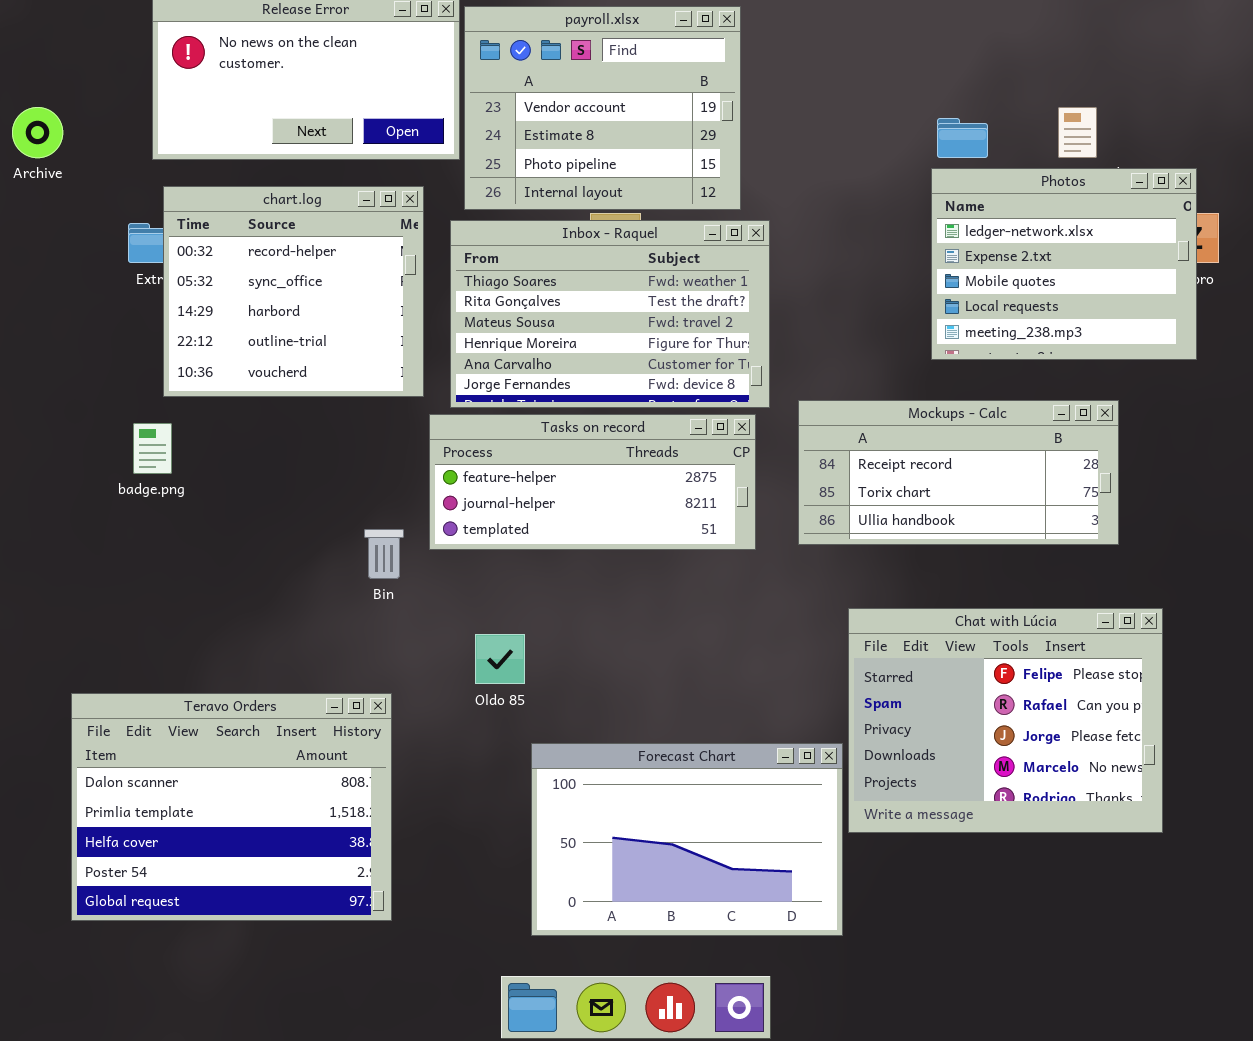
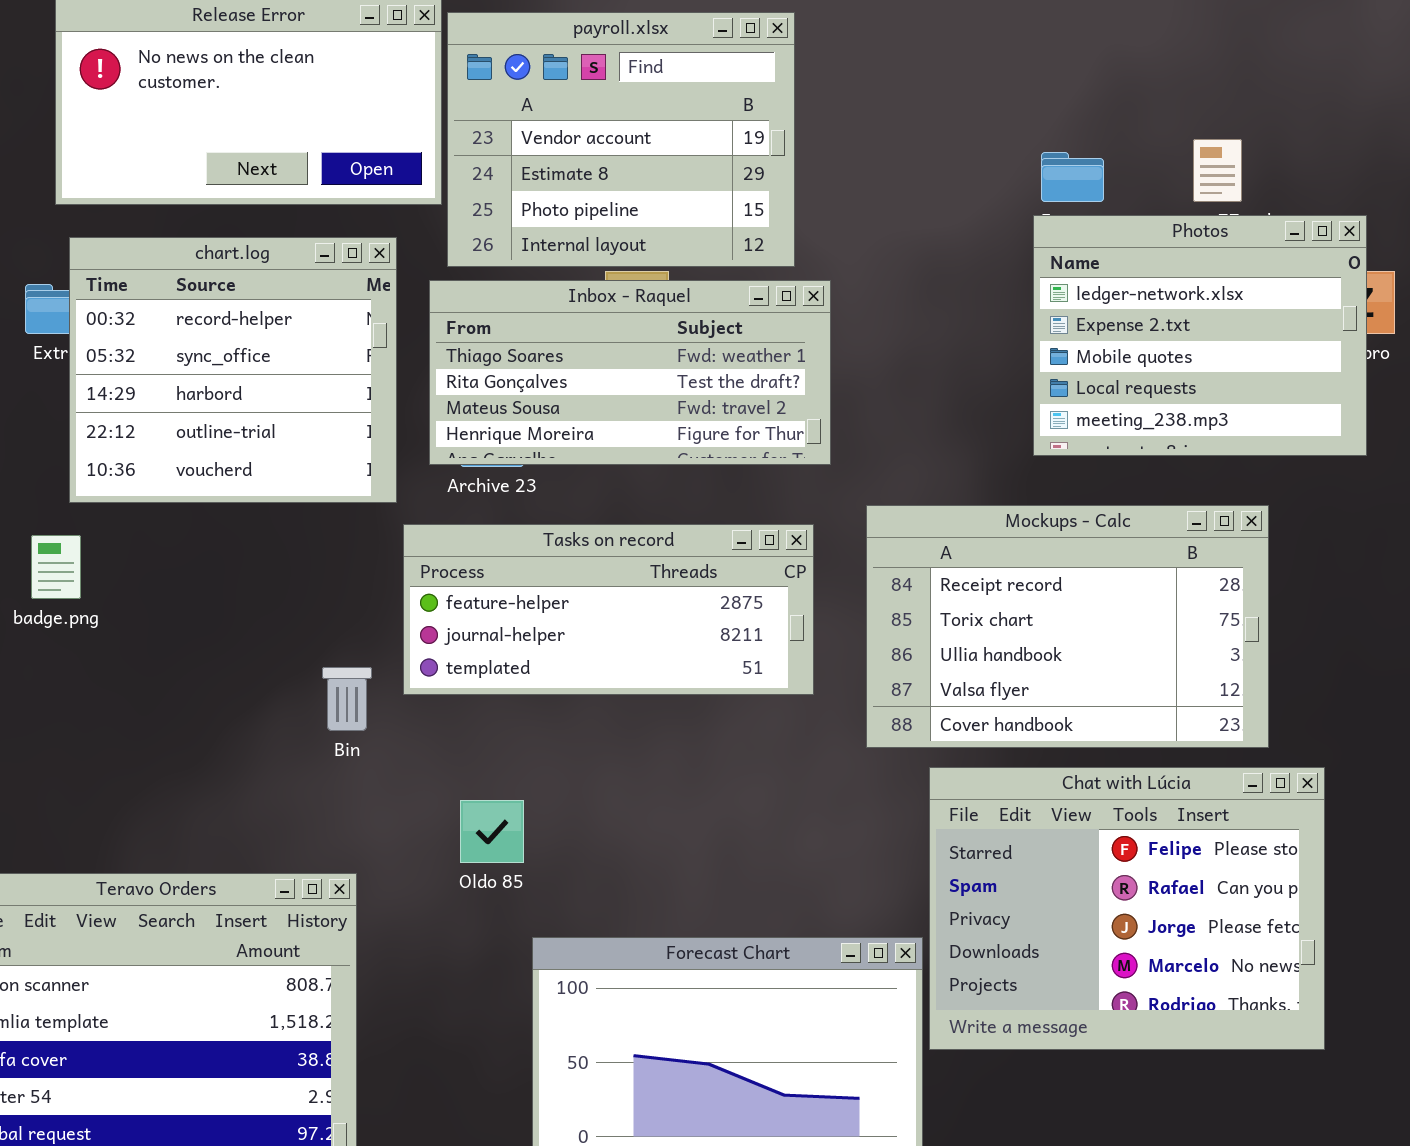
Inbox - Raquel: [450,220,770,408] -> [429,280,831,465], resized
Mockups - Calc: [798,400,1119,545] -> [866,505,1269,748], resized

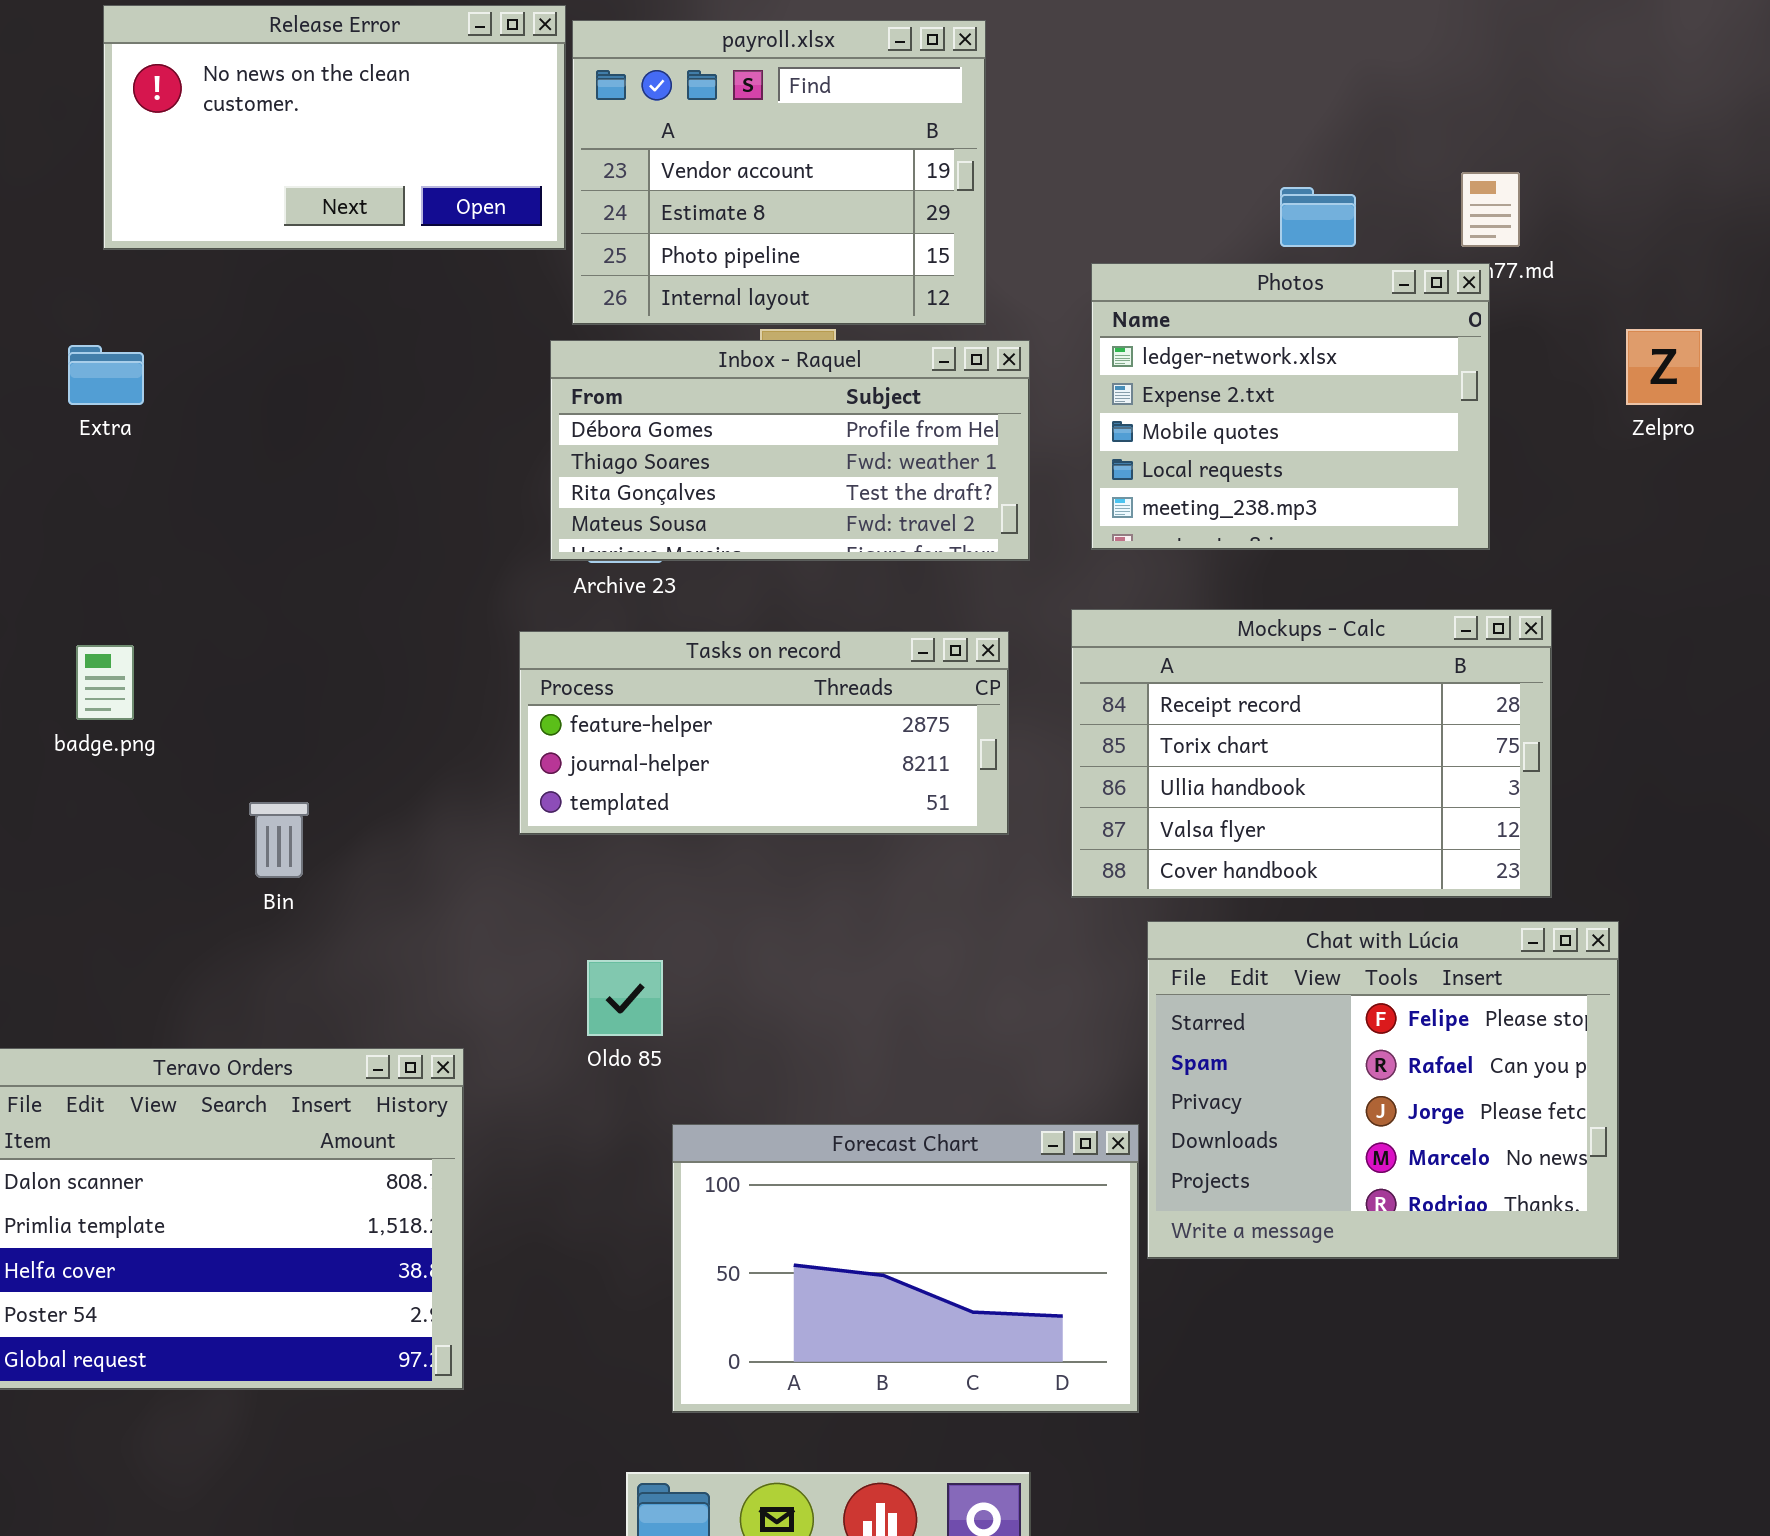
Photos: [1033,215,1367,456] -> [1091,263,1490,550], moved
chart.log: [69,237,397,503] -> none, closed
Inbox - Raquel: [429,280,831,465] -> [550,340,1030,561], scrolled up 1 row
Bin: [322,667,372,731] -> [249,802,309,878], moved

